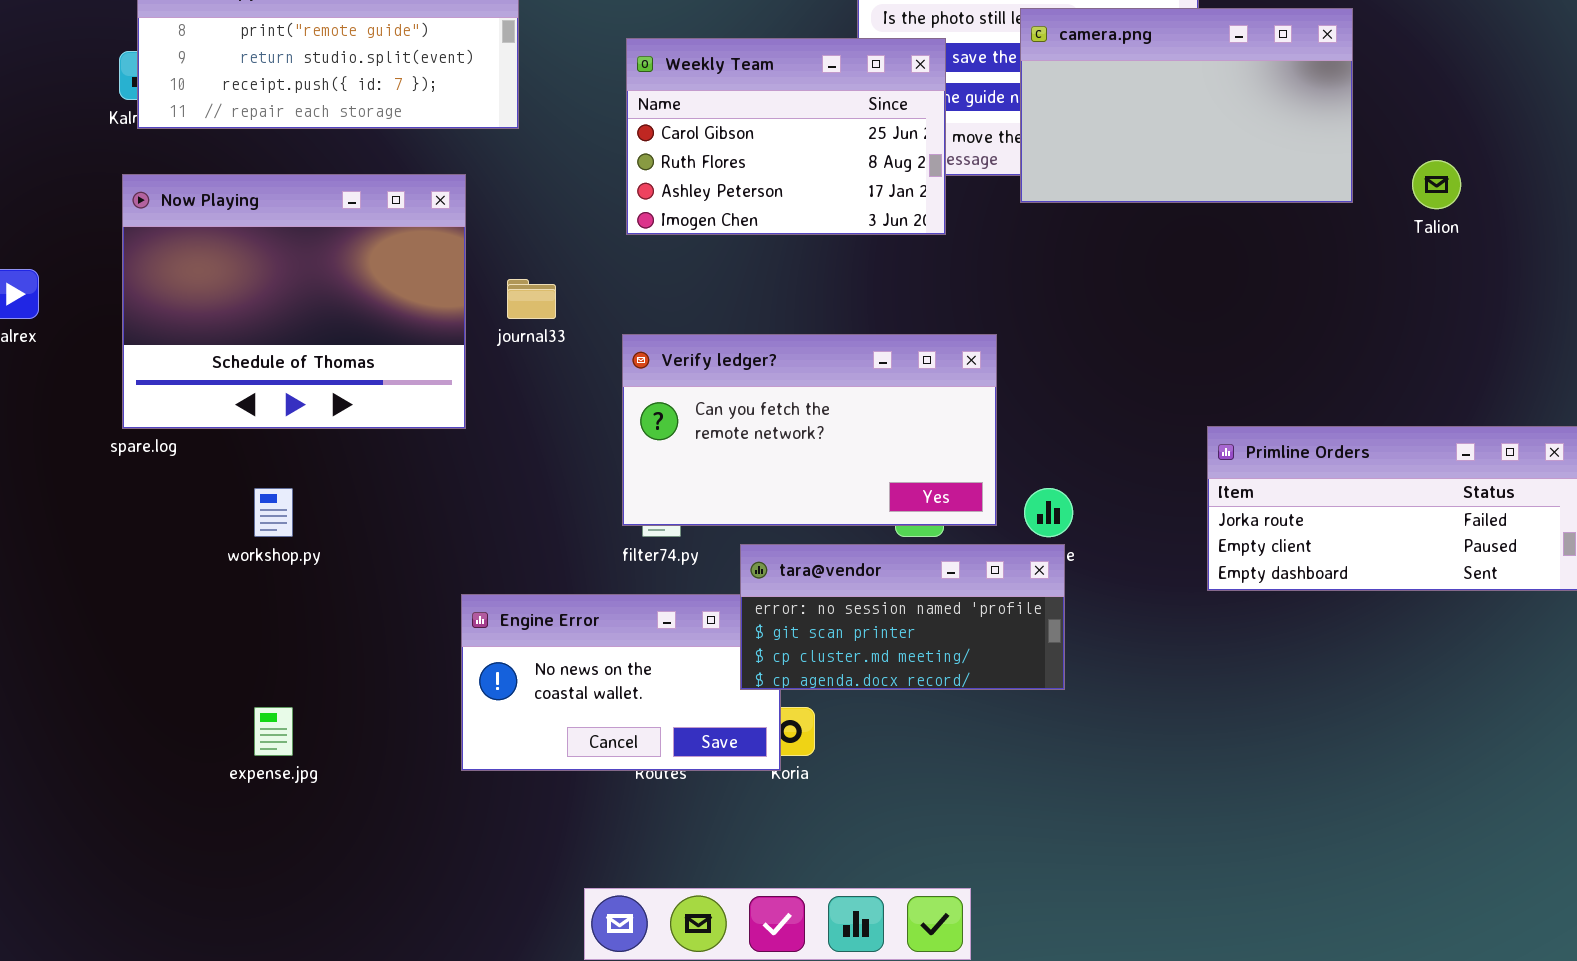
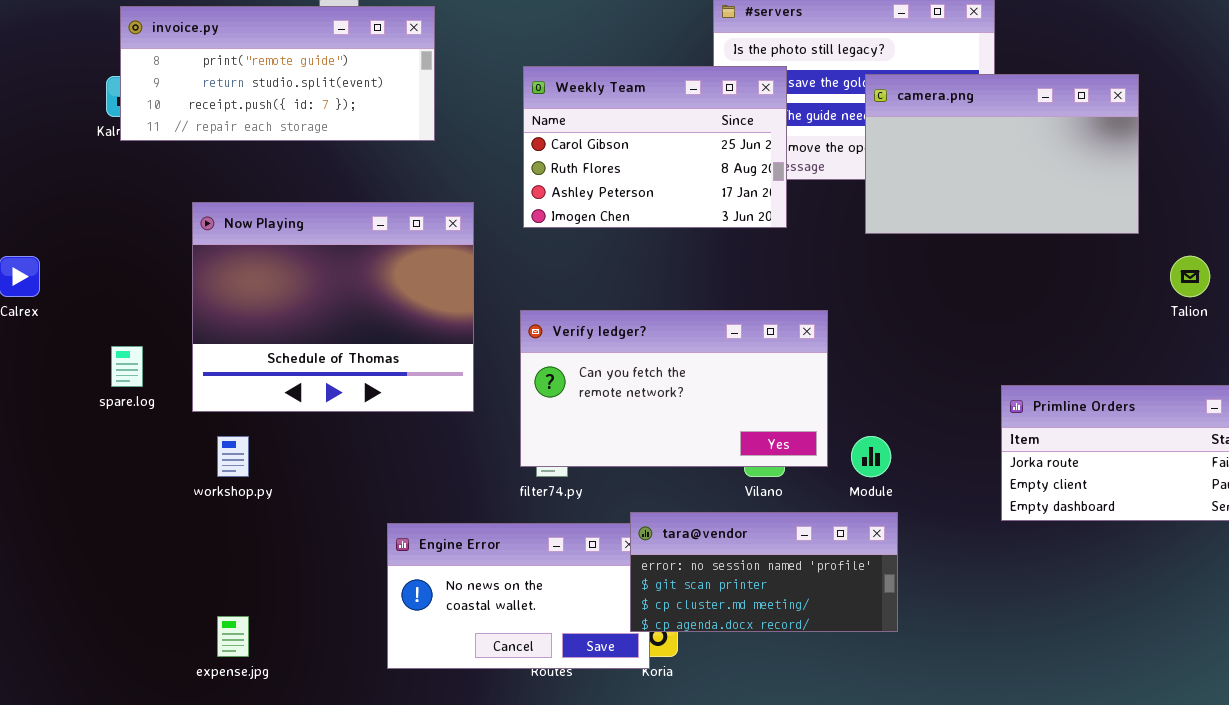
camera.png: [1020,8,1353,203] -> [865,74,1139,234], moved
Talion: [1412,160,1461,209] -> [1170,256,1210,297], moved
Now Playing: [122,174,466,429] -> [192,202,474,412], moved
tara@vendor: [740,544,1065,690] -> [630,512,898,632], moved

